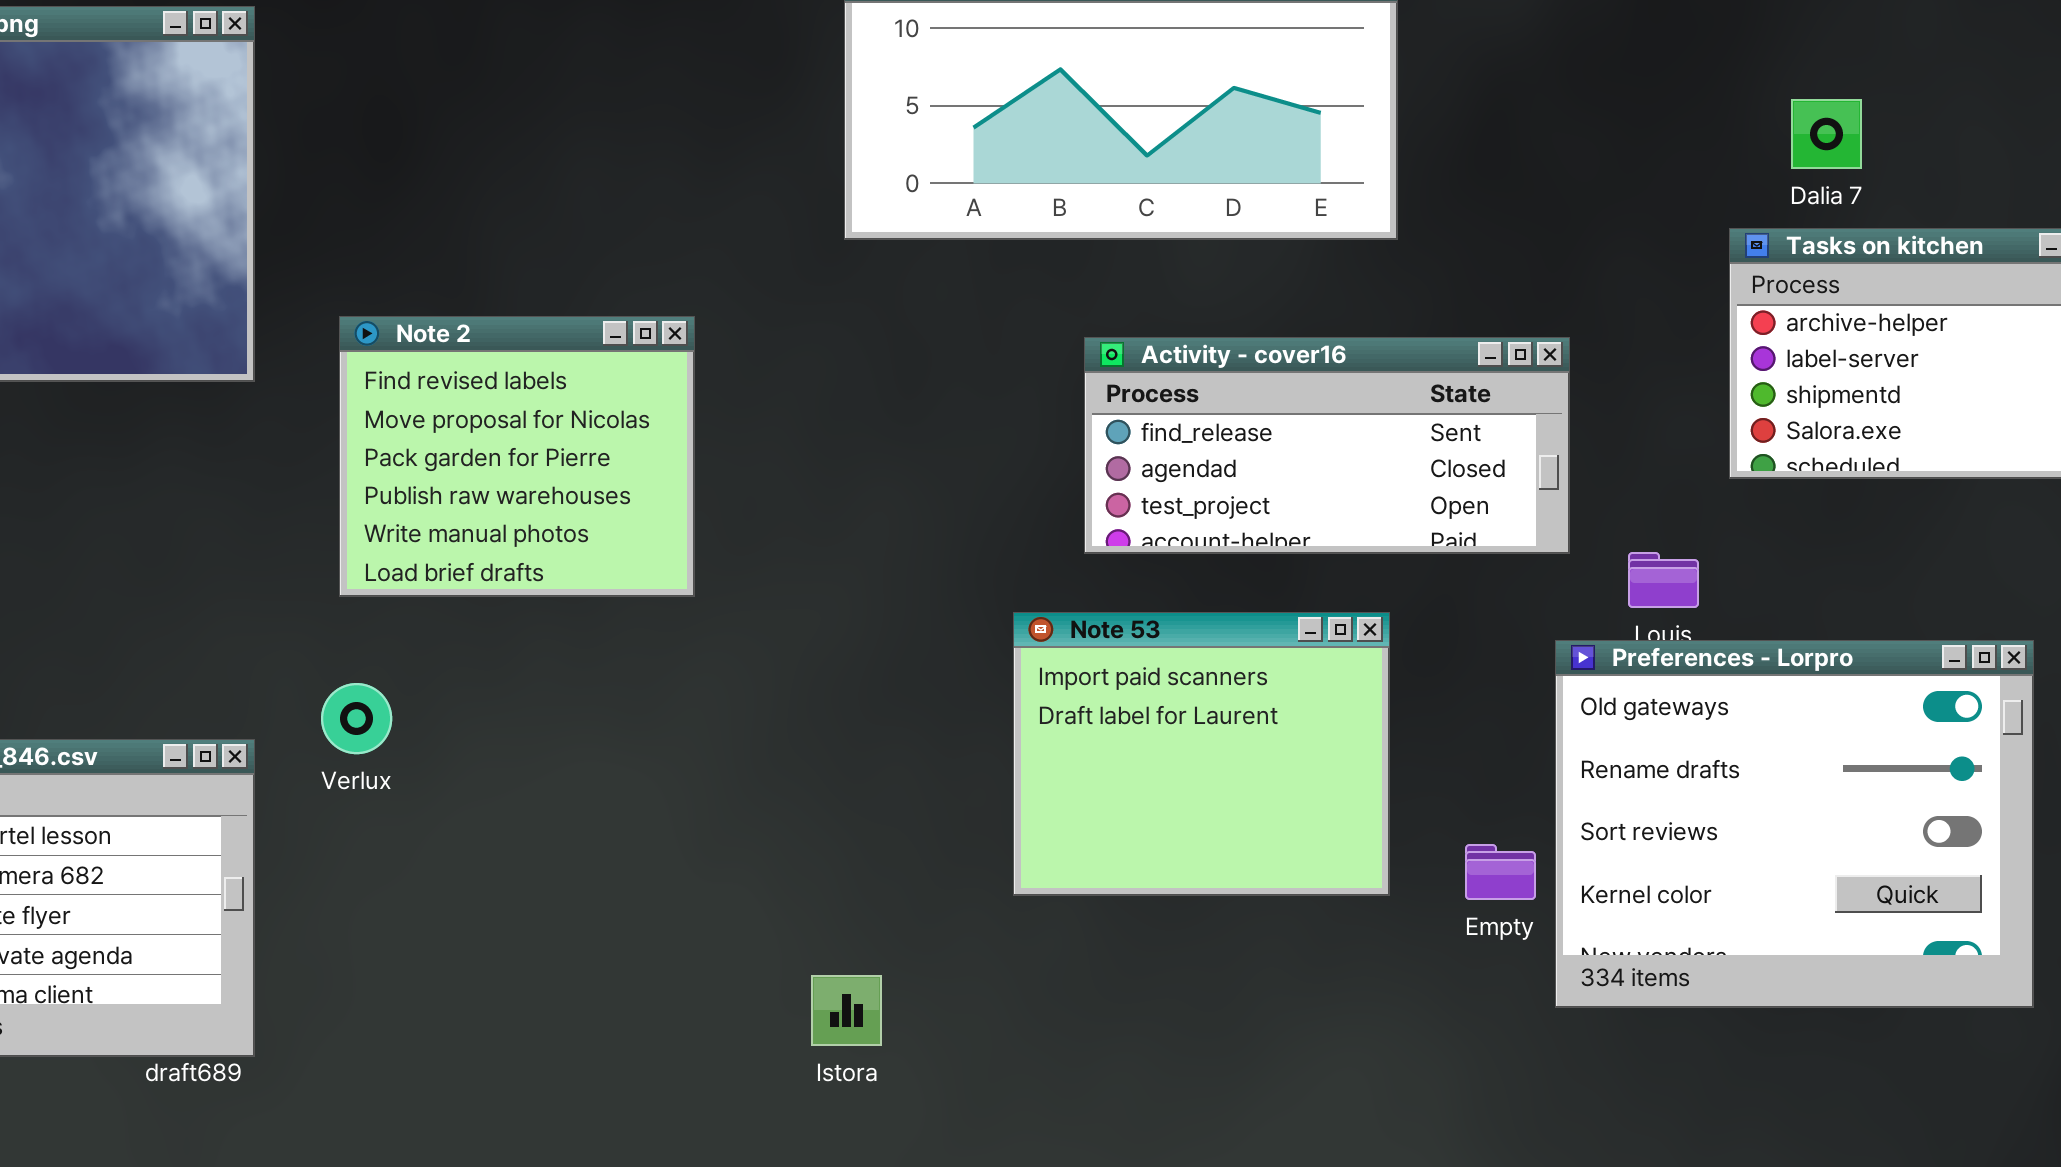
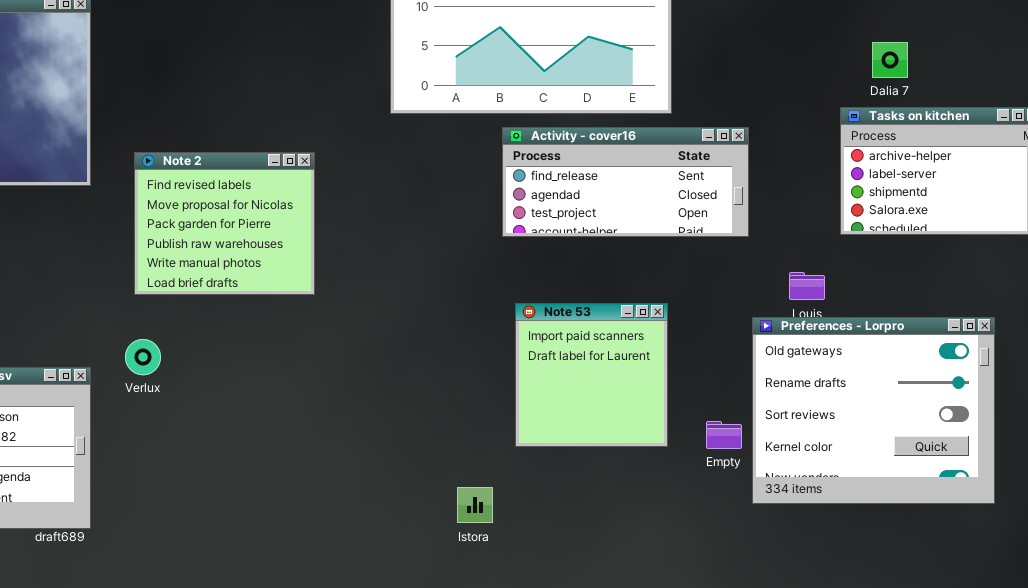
Activity - cover16: [1084,337,1570,554] -> [502,127,749,237], moved
Note 53: [1013,612,1390,896] -> [515,303,668,447], resized
Istora: [811,975,882,1046] -> [457,487,493,523], moved

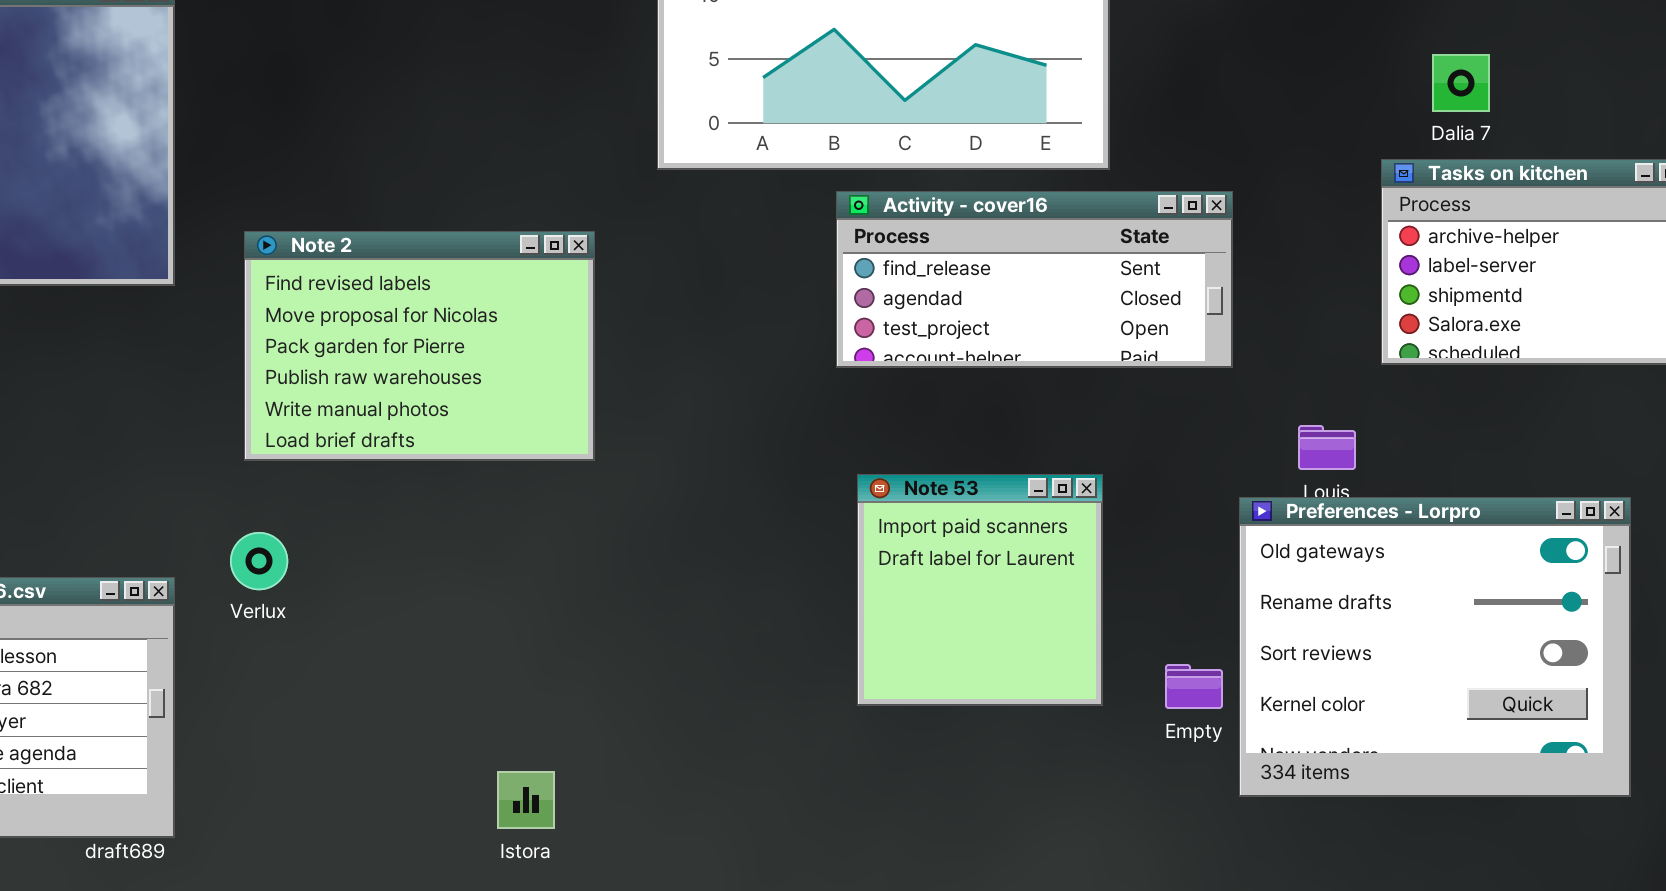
Note 2: [134,152,315,295] -> [244,231,595,461], resized
Istora: [457,487,493,523] -> [497,771,555,829], moved

